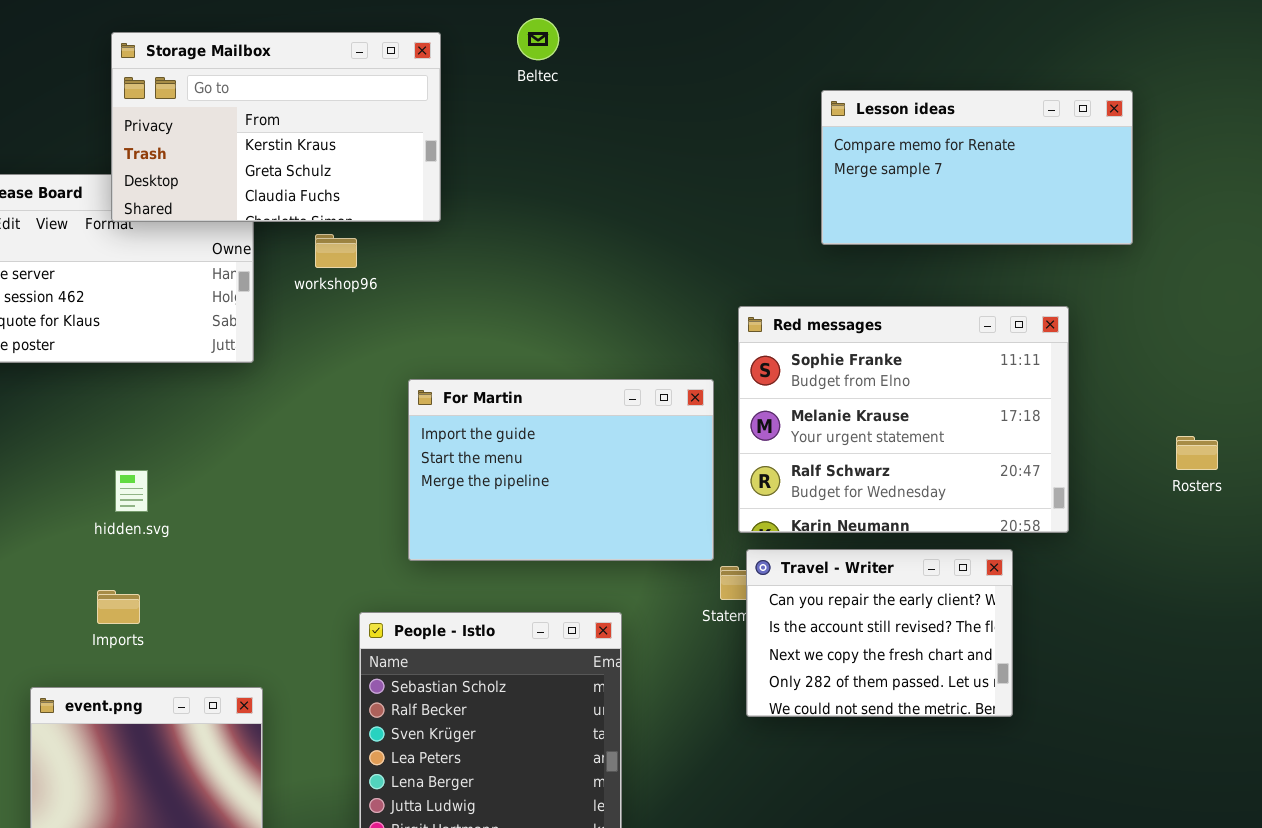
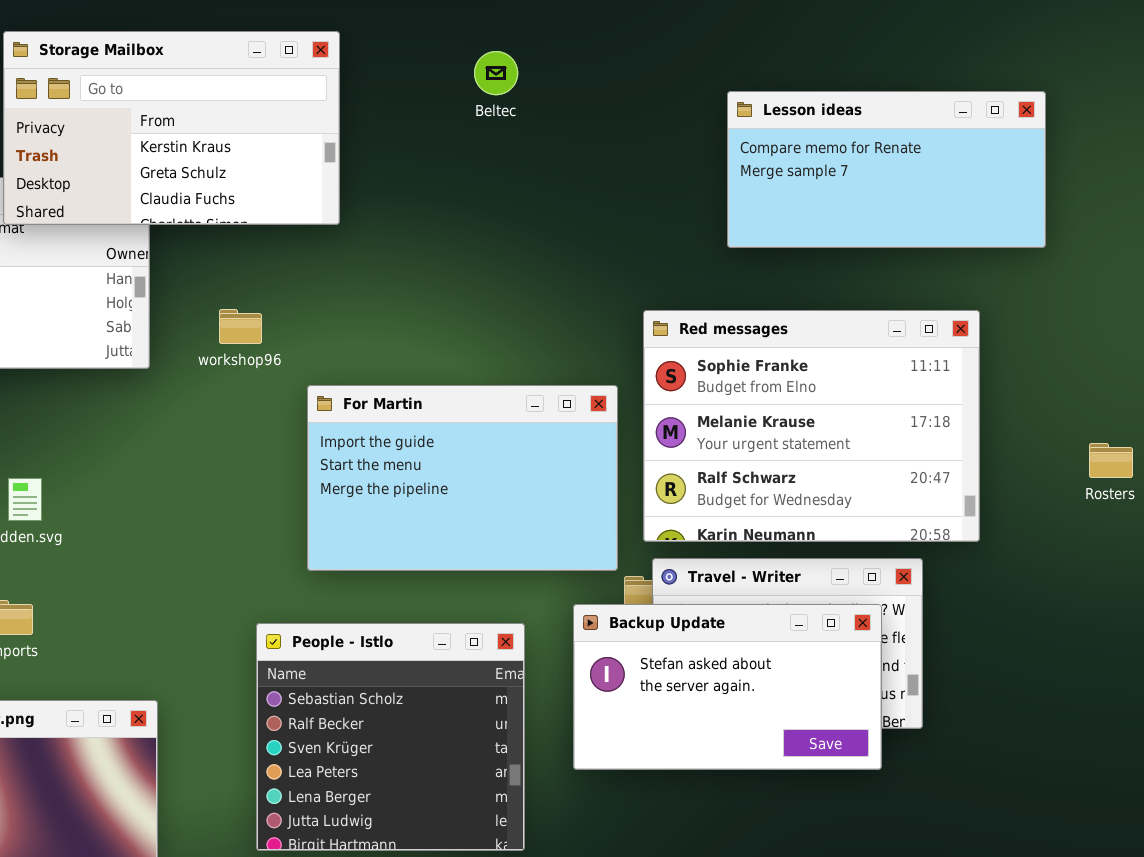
Beltec: [517,18,559,60] -> [474,51,518,95], moved
workshop96: [315,234,357,268] -> [219,309,262,344], moved
Backup Update: none -> [573,604,882,770], opened

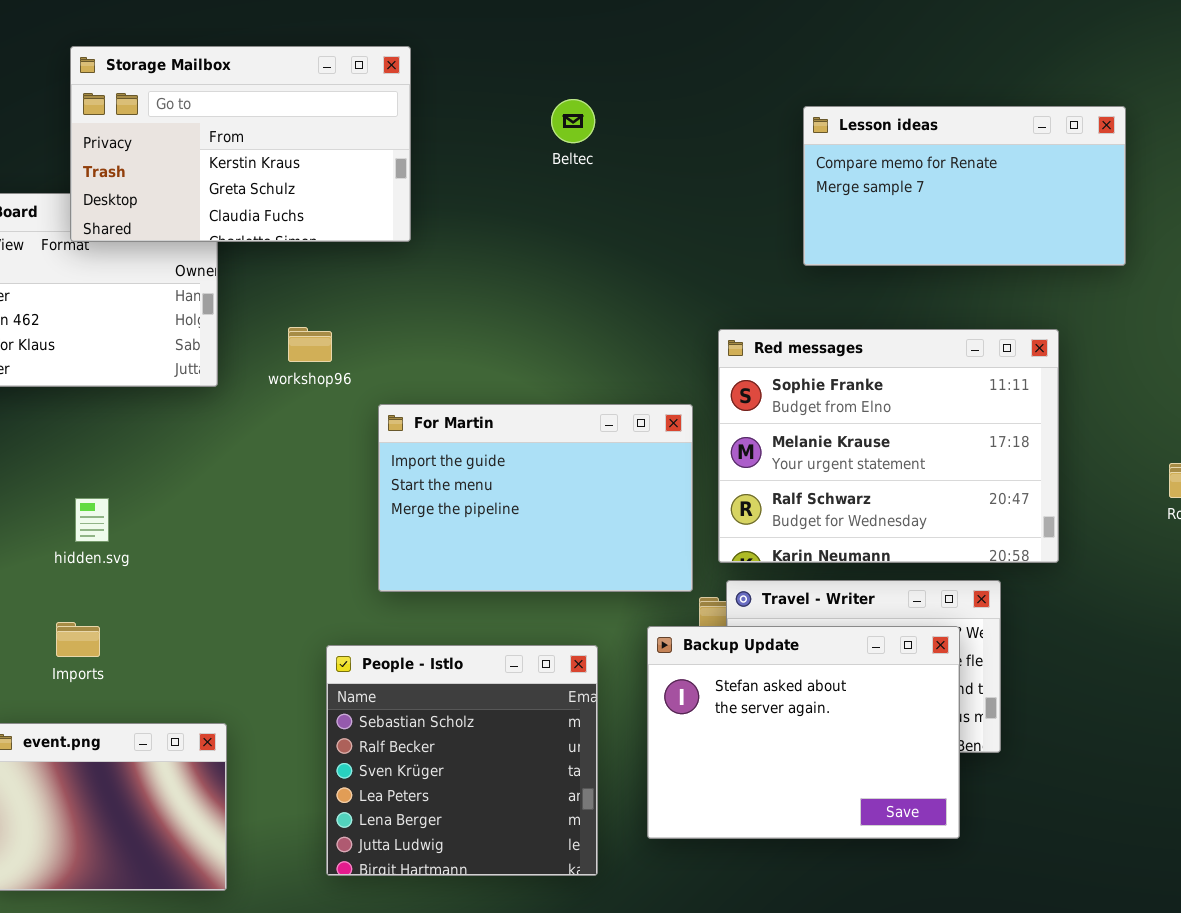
Beltec: [474,51,518,95] -> [551,99,595,143], moved
Backup Update: [573,604,882,770] -> [647,626,960,839], resized

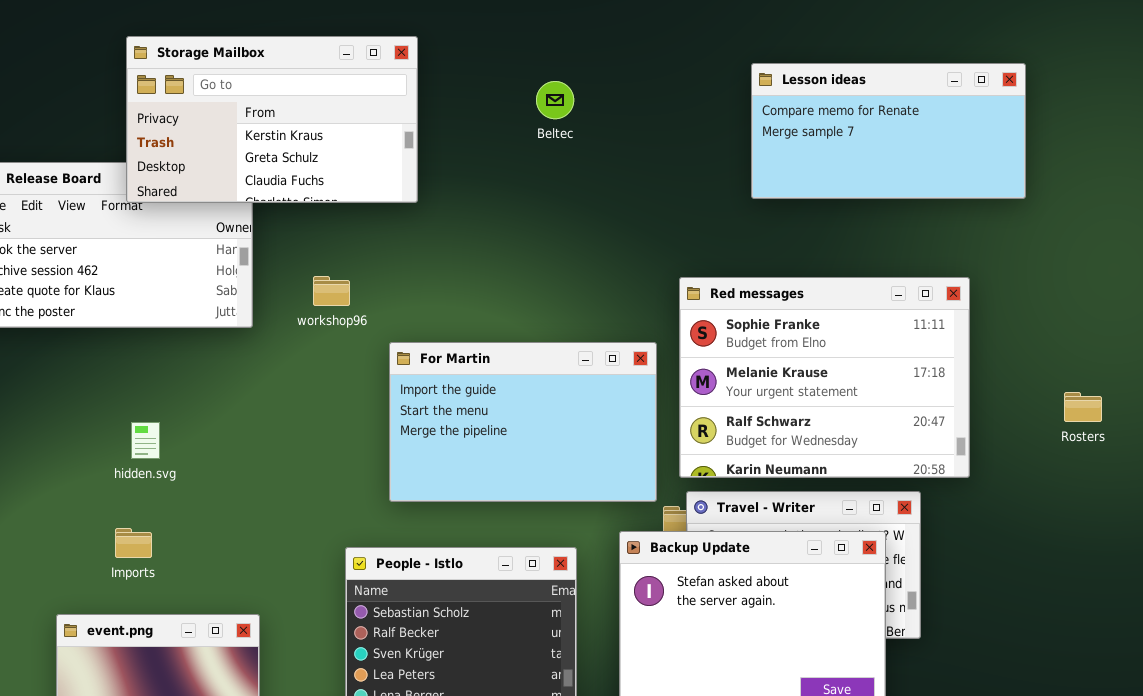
Lesson ideas: [803,106,1126,266] -> [751,63,1026,199], moved

